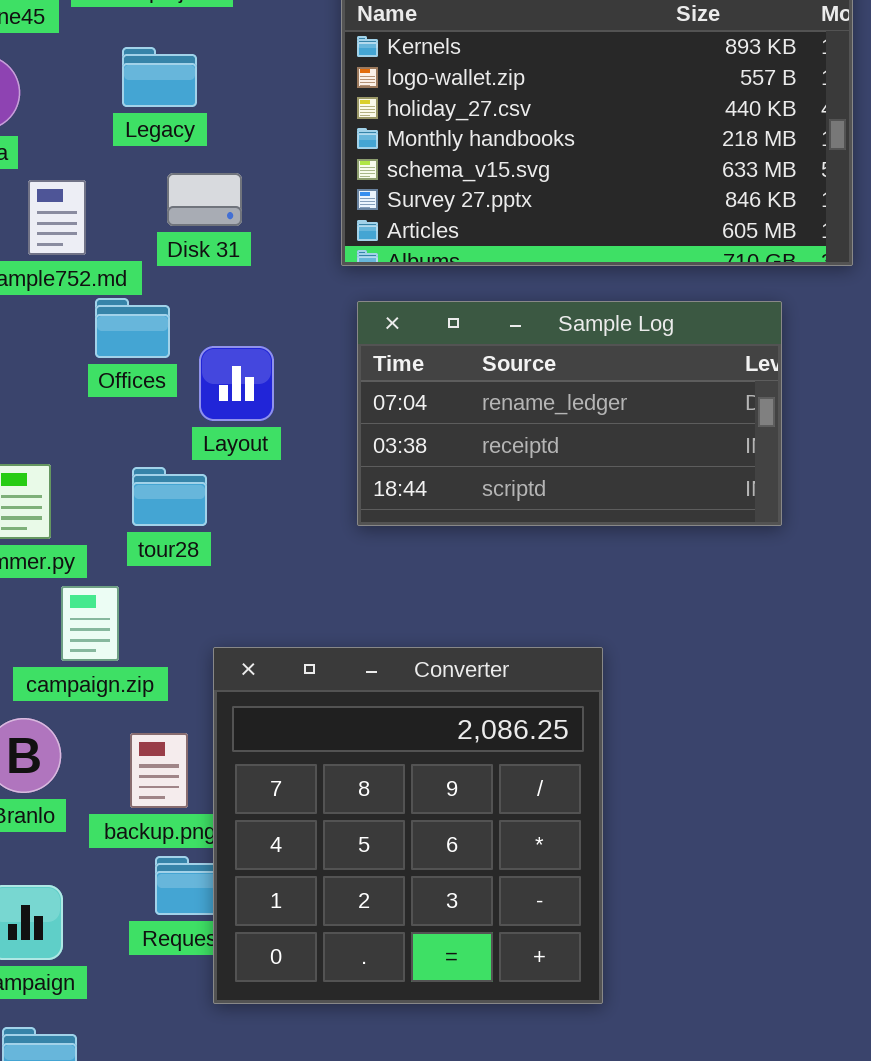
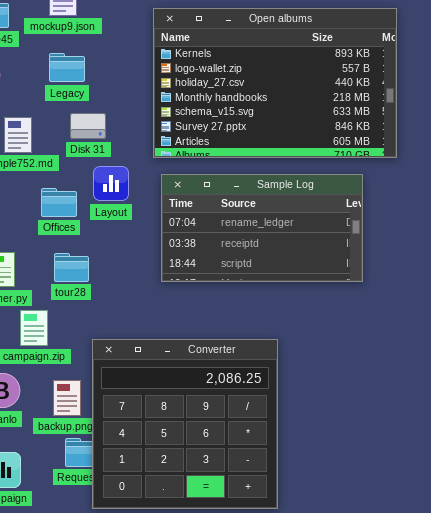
Offices: [95,298,170,358] -> [41,188,77,217], moved
Layout: [199,346,274,421] -> [93,166,129,201], moved

